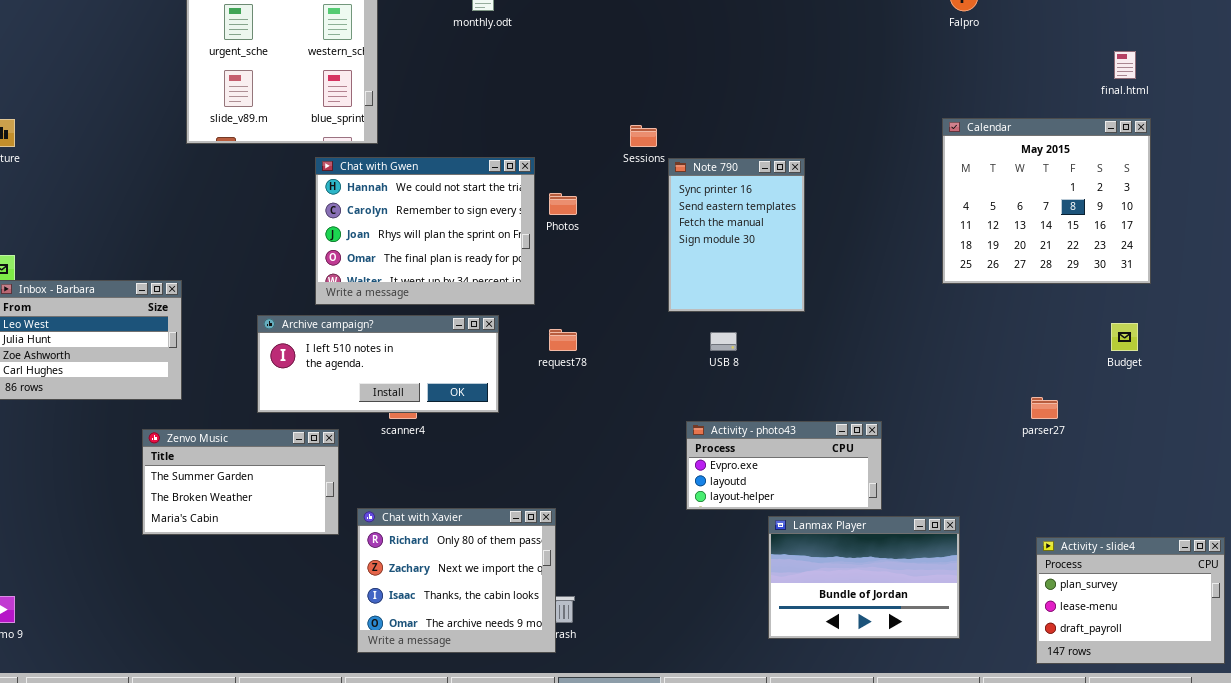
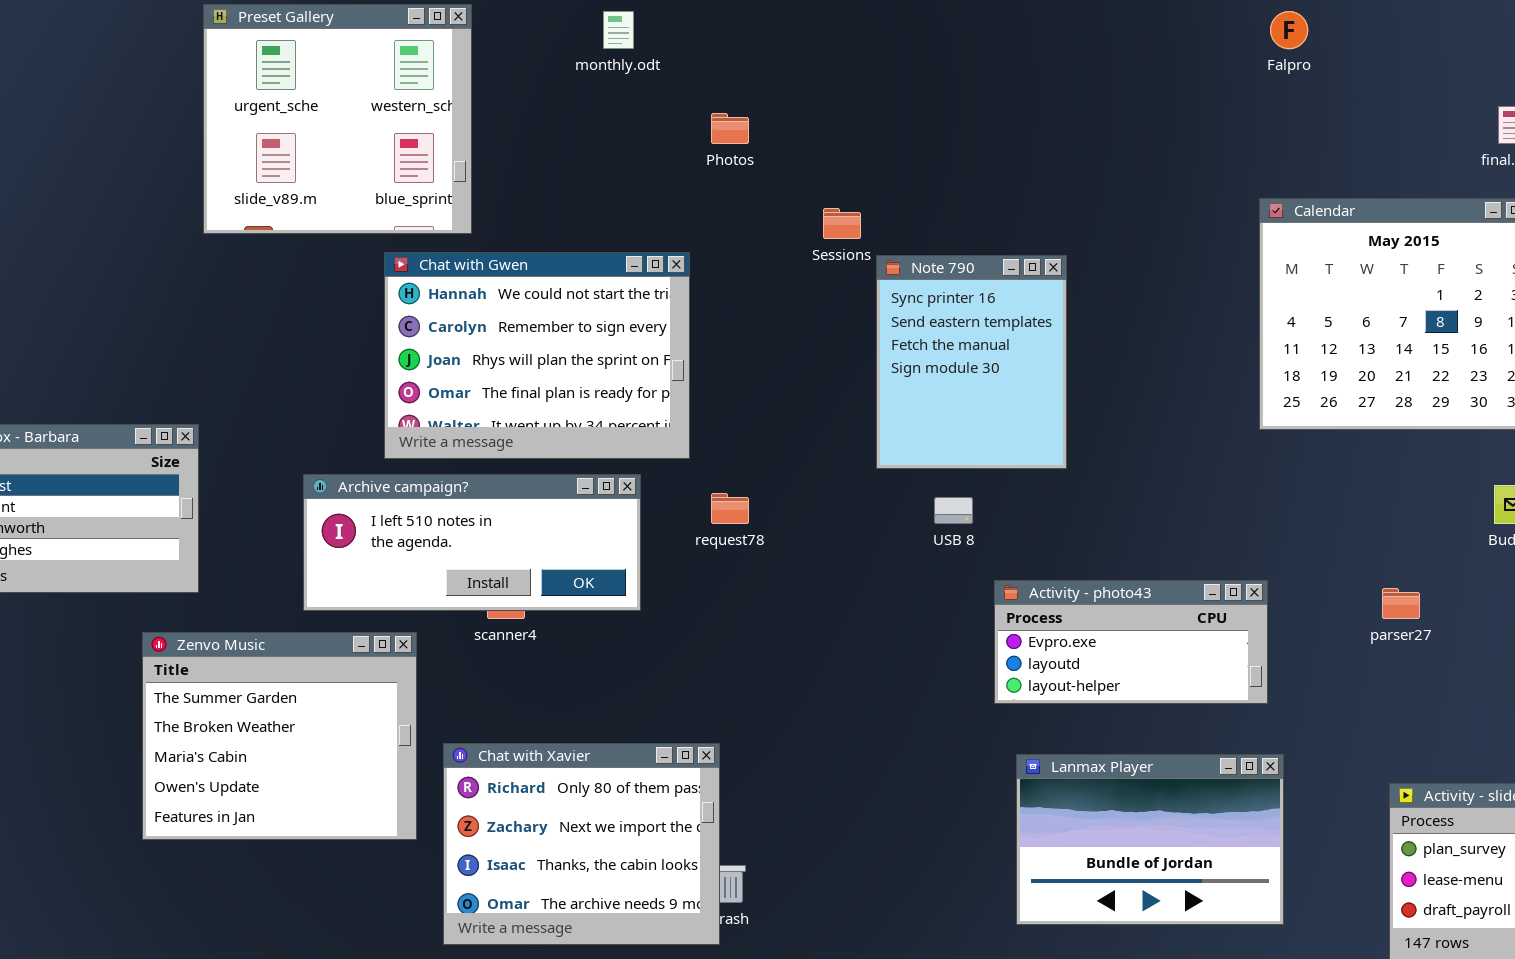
Photos: [549,193,577,215] -> [711,113,749,144], moved
Activity - photo43: [686,421,882,510] -> [994,580,1268,704], moved
Zenvo Music: [142,429,339,535] -> [142,632,417,840], resized

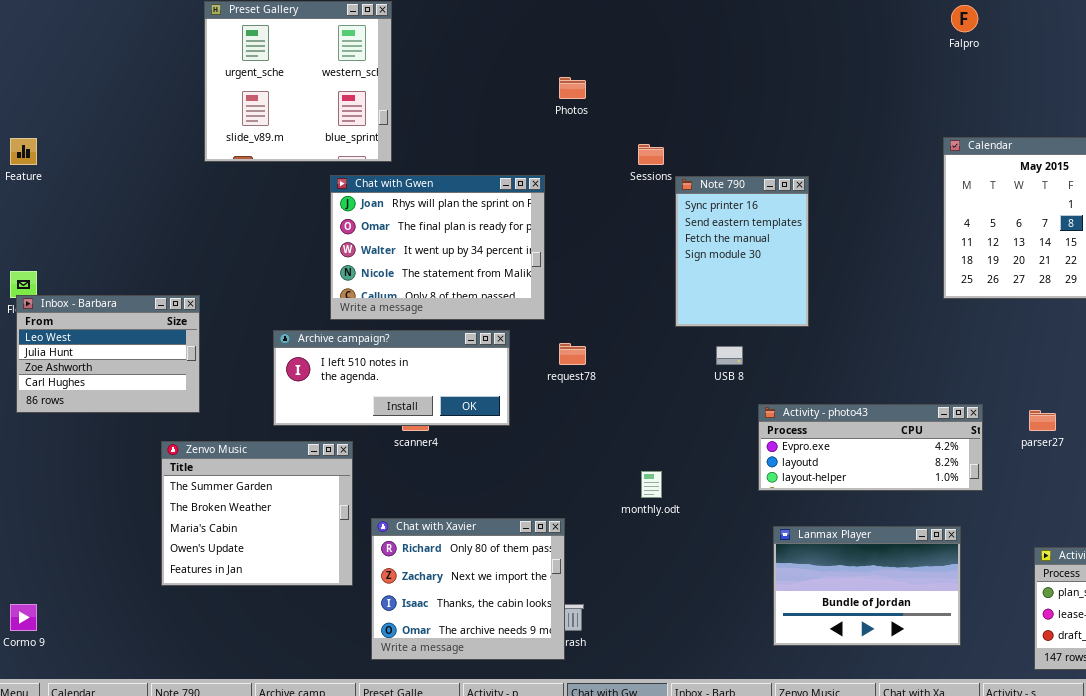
monthly.odt: [603,11,634,49] -> [641,471,662,498], moved
Chat with Gwen: [384,252,690,459] -> [330,175,545,320], scrolled down 2 rows
Activity - photo43: [994,580,1268,704] -> [758,404,983,491], resized

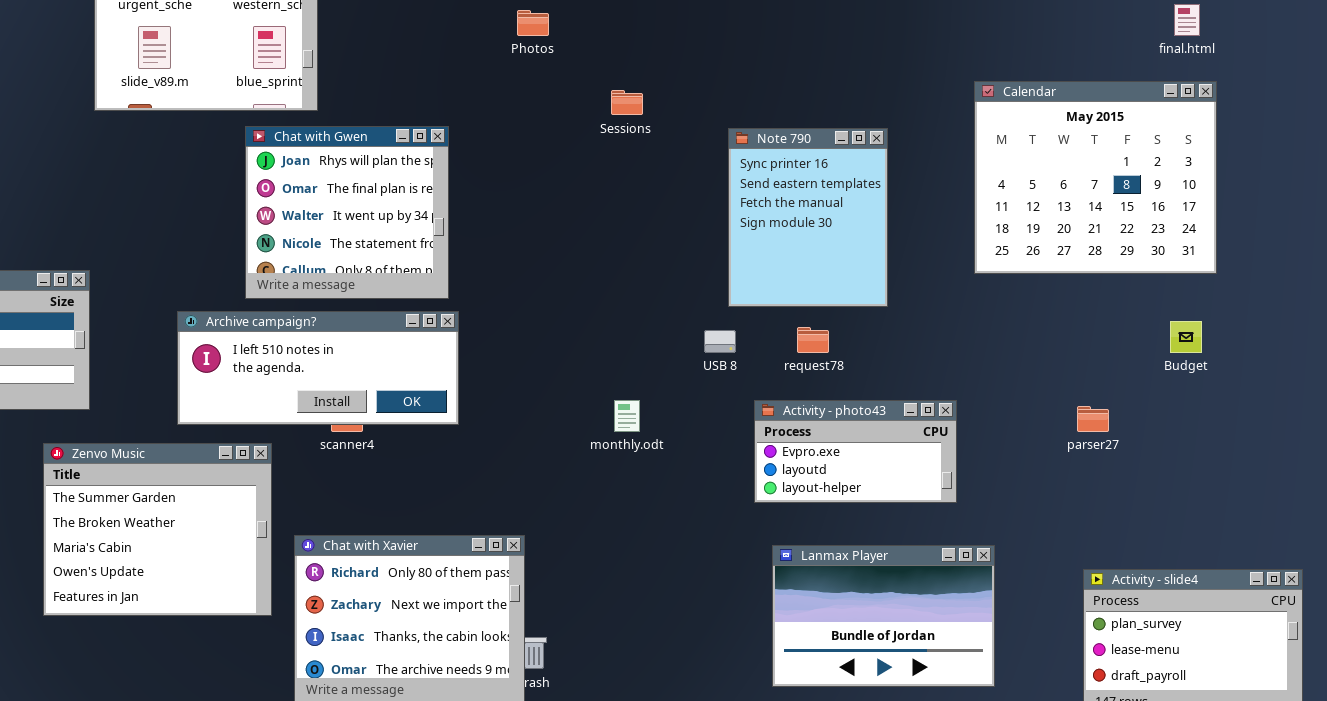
Chat with Gwen: [330,175,545,320] -> [245,126,449,299], resized
Note 790: [675,176,809,327] -> [728,128,888,307], moved
request78: [559,343,586,365] -> [797,327,829,353], moved
Activity - photo43: [758,404,983,491] -> [754,400,957,503], resized
monthly.odt: [641,471,662,498] -> [614,400,640,432], moved

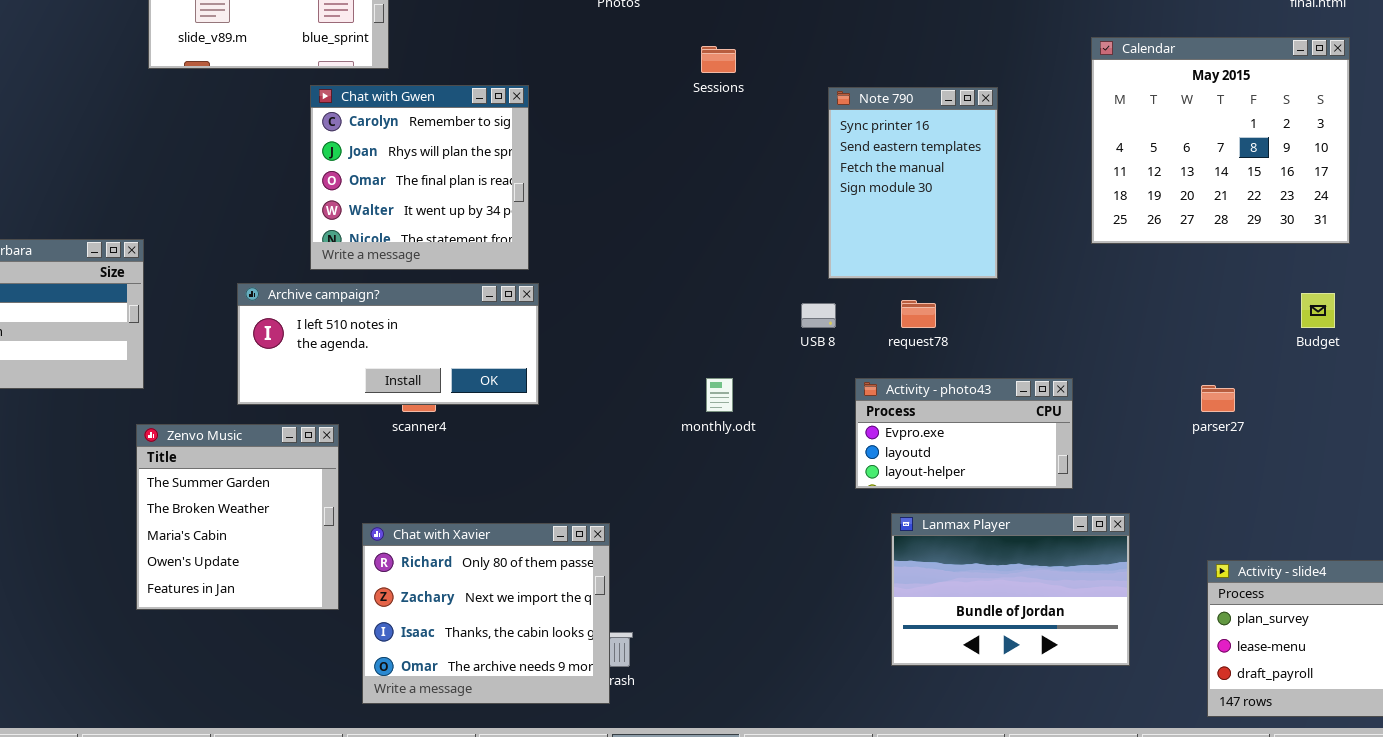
Chat with Gwen: [245,126,449,299] -> [310,85,529,270], scrolled up 1 row
Zenvo Music: [43,443,272,616] -> [136,424,339,610], resized
Lanmax Player: [772,545,995,687] -> [891,513,1130,666], moved

